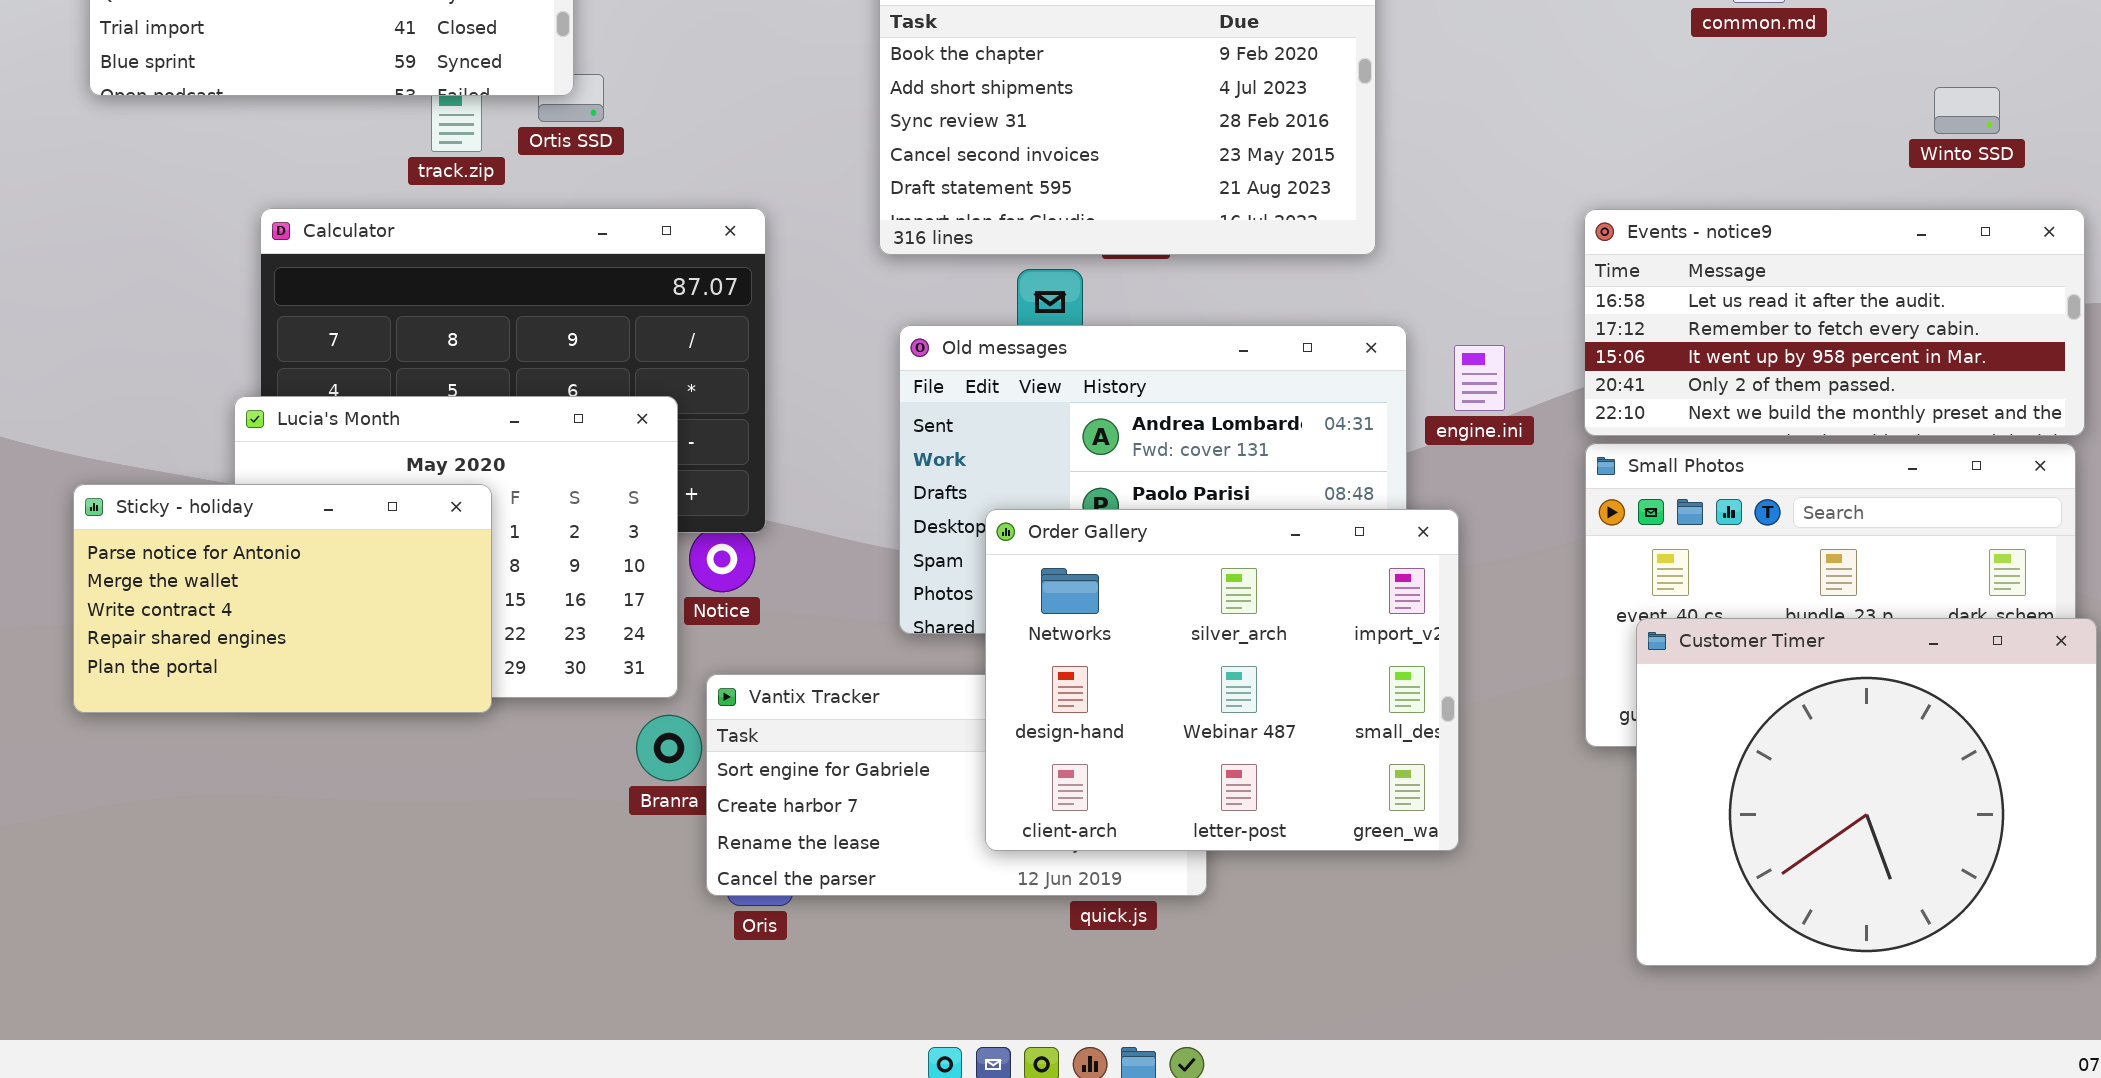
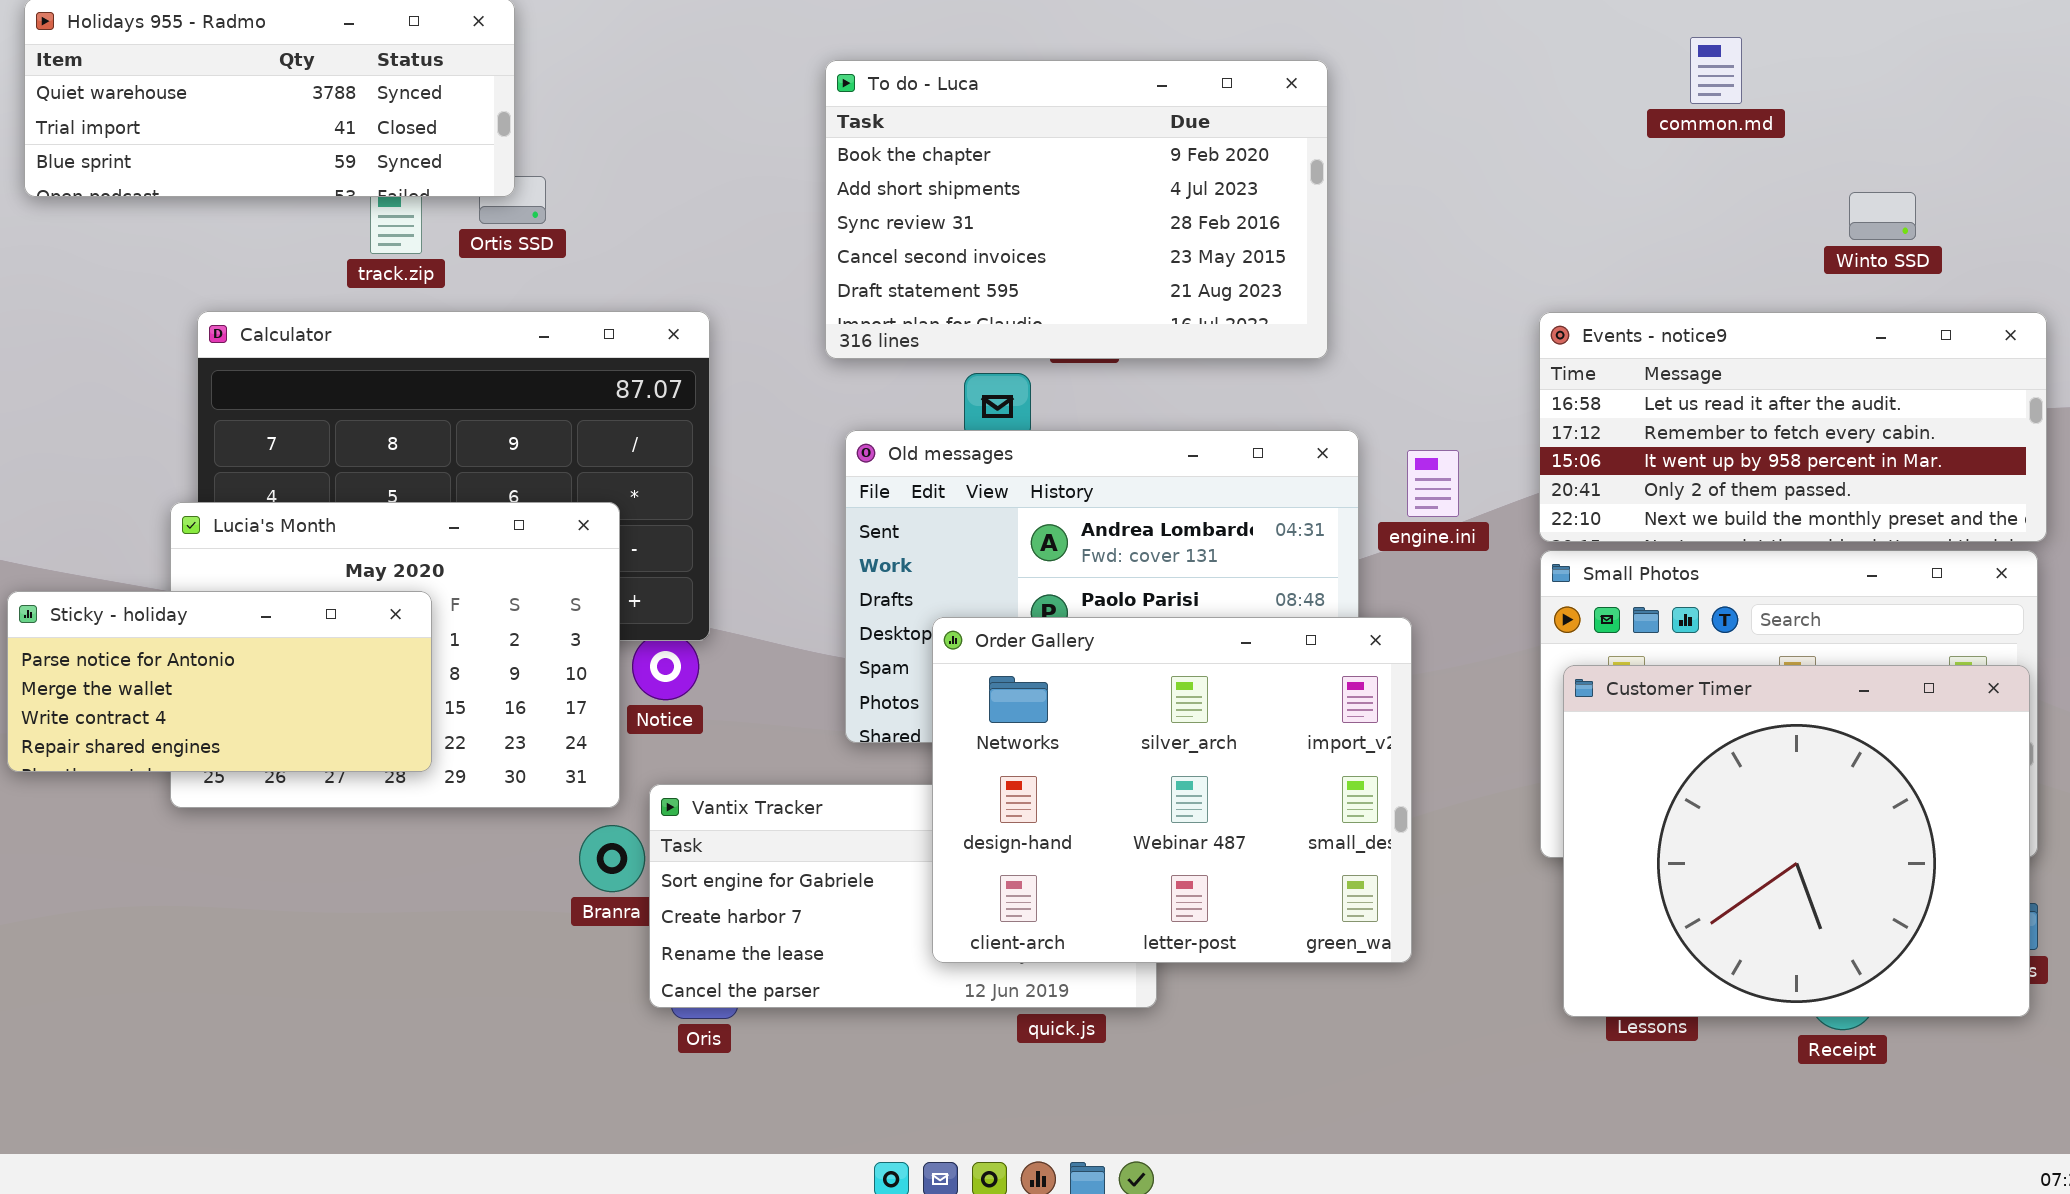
Winto SSD: [1934,87,2000,134] -> [1849,192,1916,240], moved
Sticky - holiday: [73,484,492,713] -> [7,591,432,772], resized
Customer Timer: [1636,618,2097,966] -> [1563,665,2030,1017], moved

